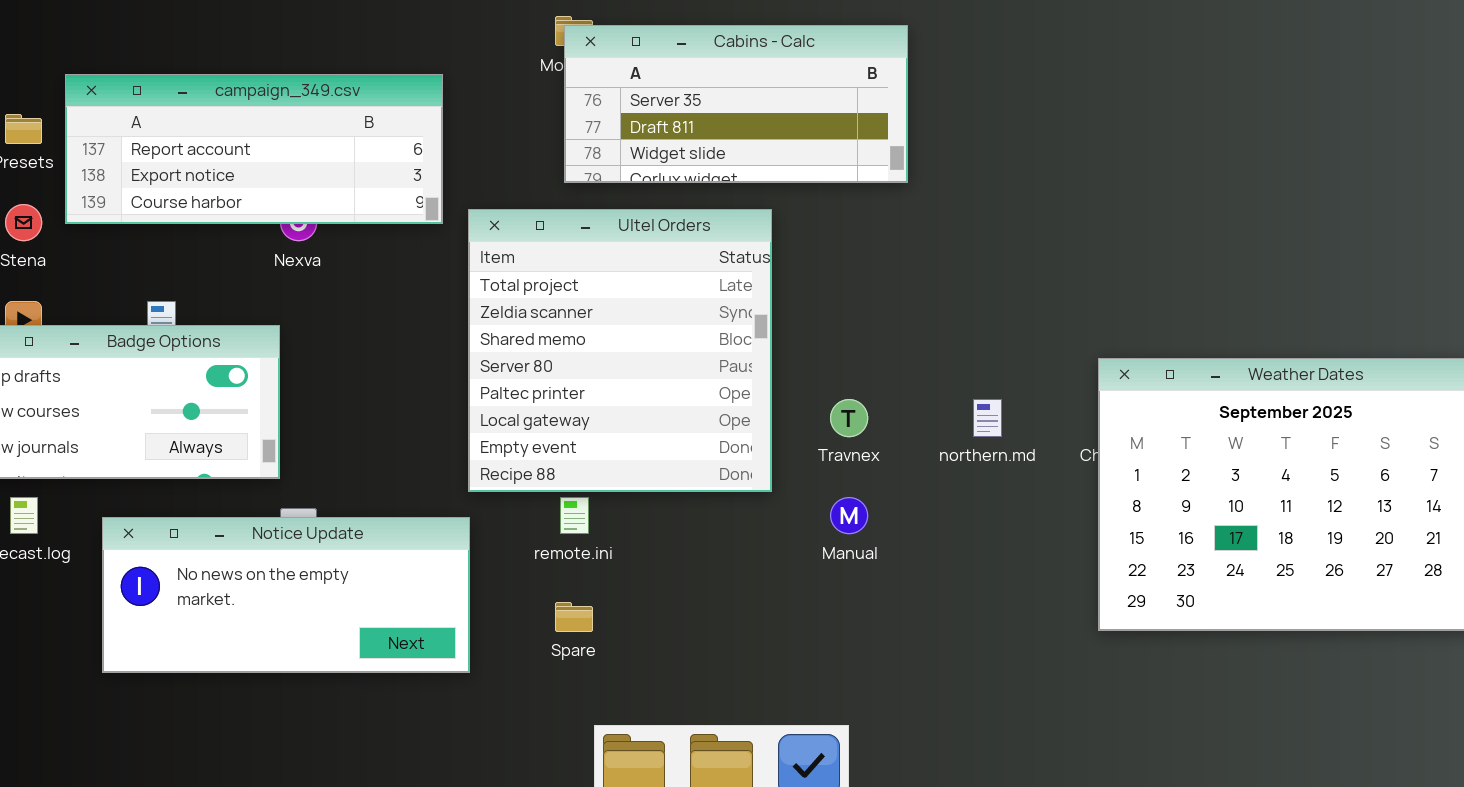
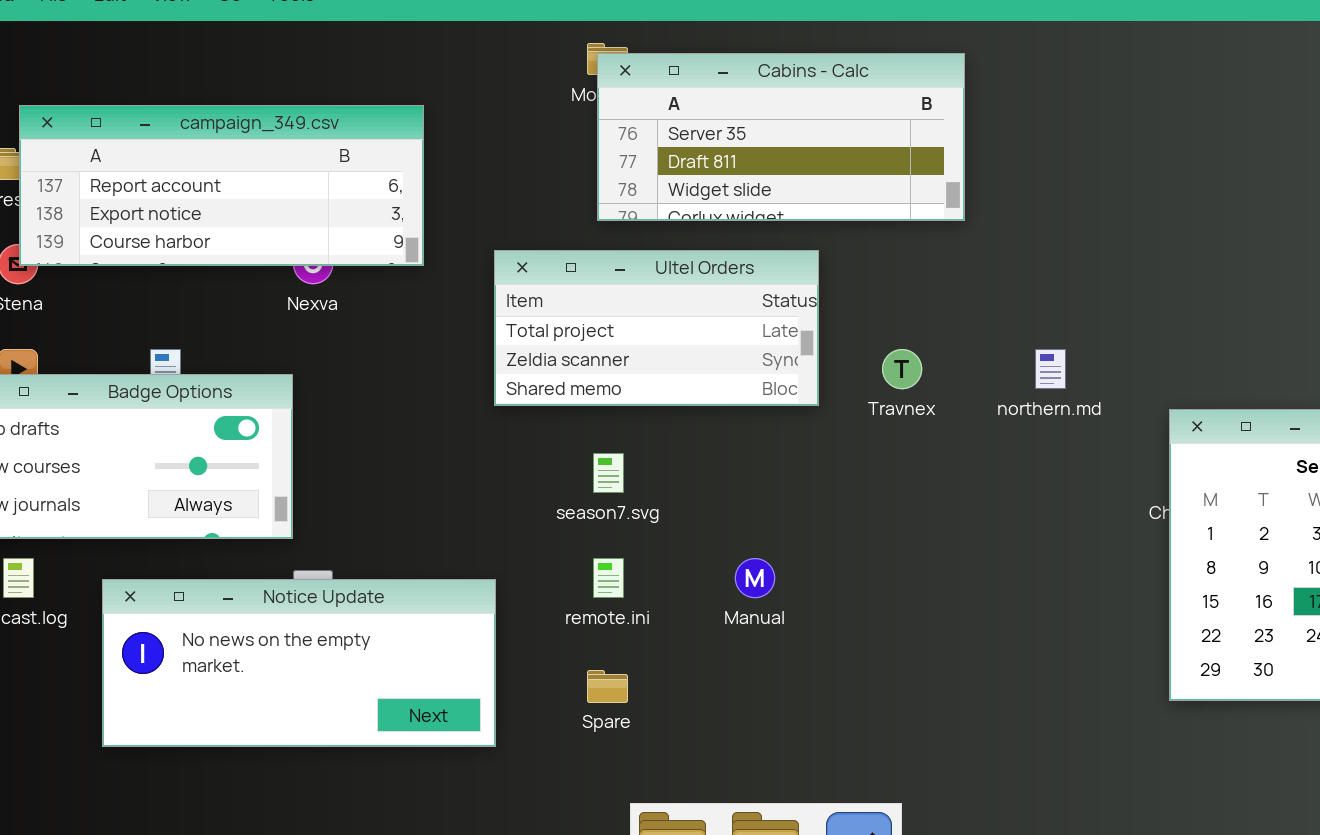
campaign_349.csv: [65,74,443,224] -> [19,105,424,266], moved
Ultel Orders: [468,209,772,492] -> [494,250,819,406], resized
Travnex: [830,399,868,437] -> [882,349,922,389], moved
northern.md: [973,399,1002,437] -> [1035,349,1066,389], moved
Manual: [830,497,868,534] -> [735,558,775,598], moved

